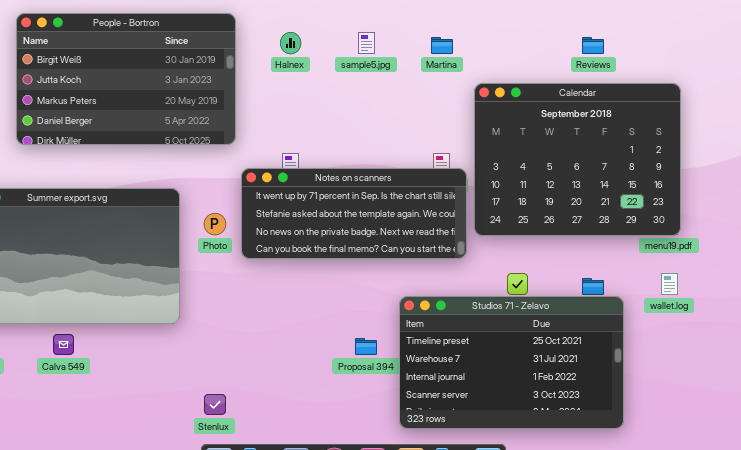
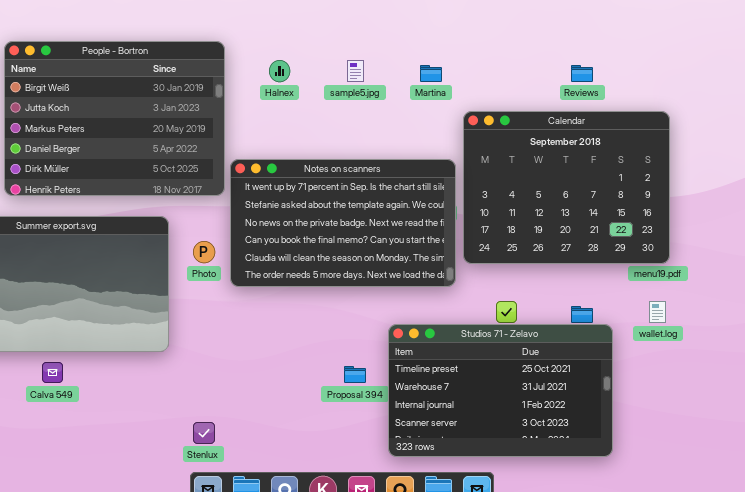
People - Bortron: [16,13,236,145] -> [4,41,225,196], resized
Notes on scanners: [241,168,467,259] -> [230,159,456,287], resized

